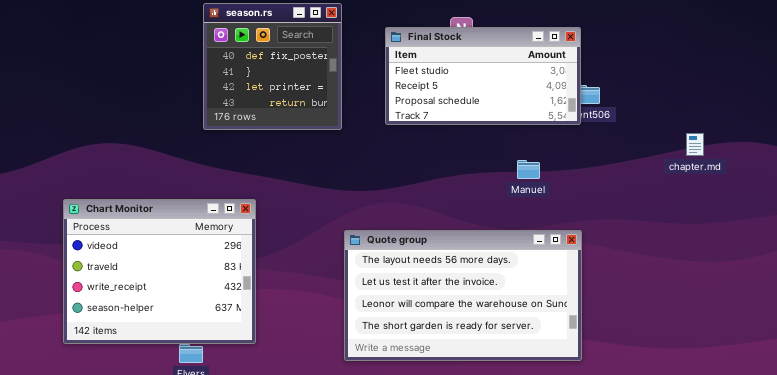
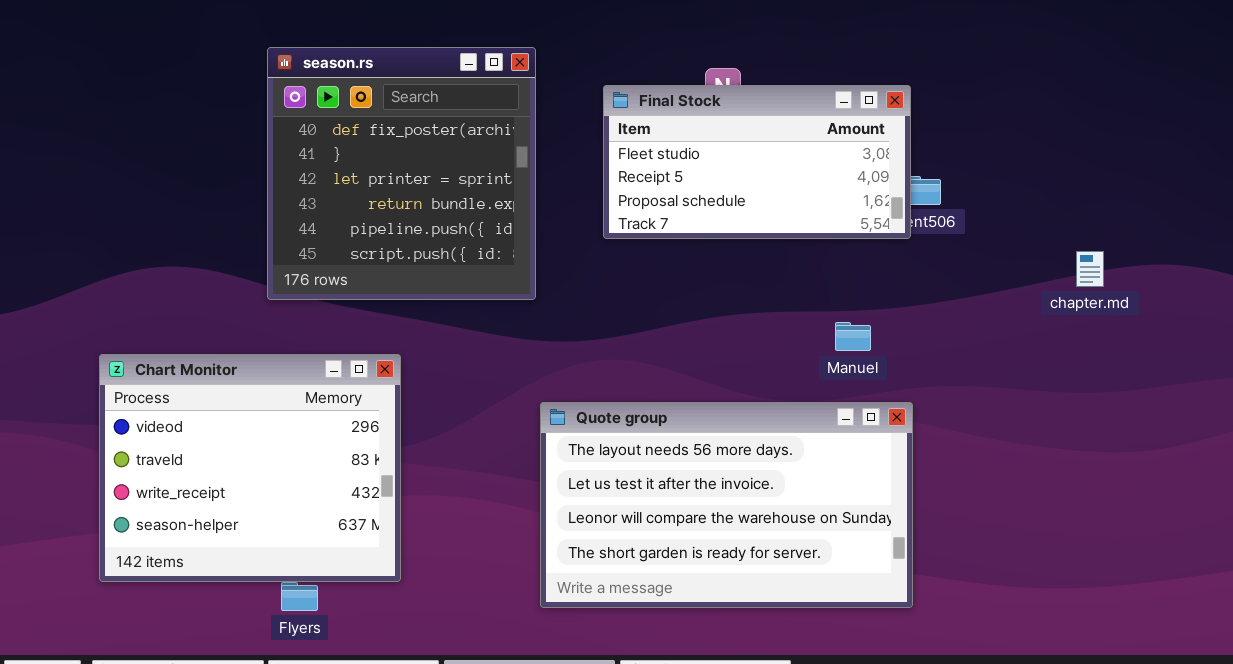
season.rs: [203,3,342,130] -> [267,47,536,300], resized
Manuel: [517,160,540,179] -> [835,322,871,351], moved

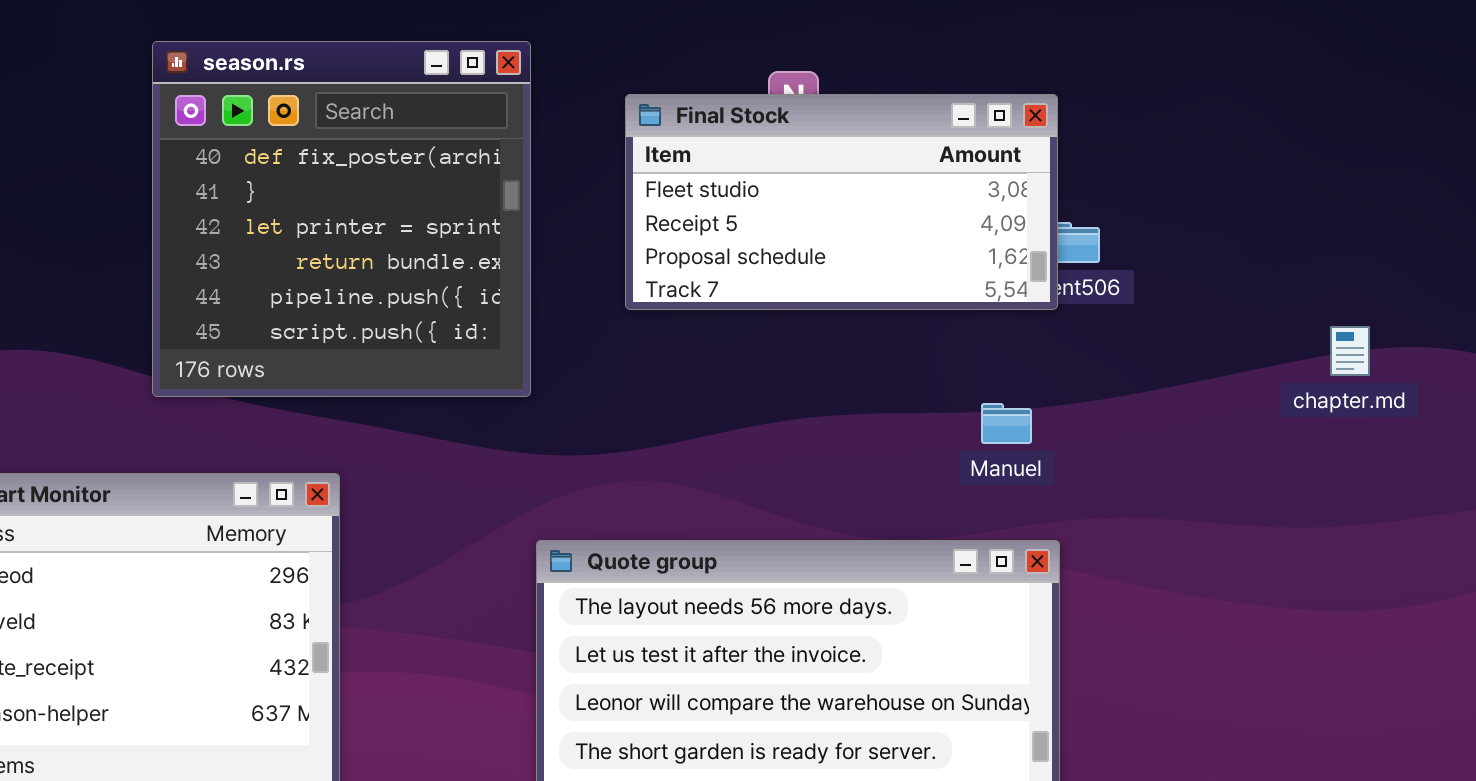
chapter.md: [1076,251,1104,287] -> [1330,326,1370,376], moved
Manuel: [835,322,871,351] -> [981,403,1032,444], moved

